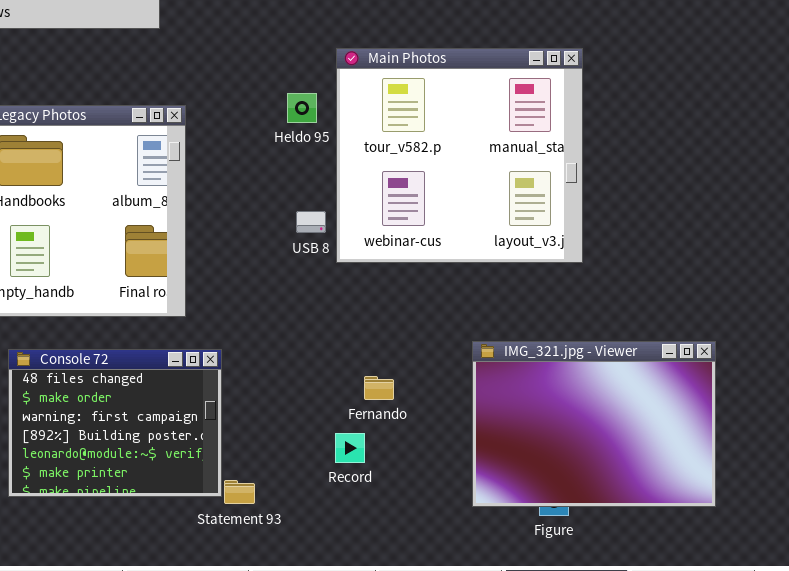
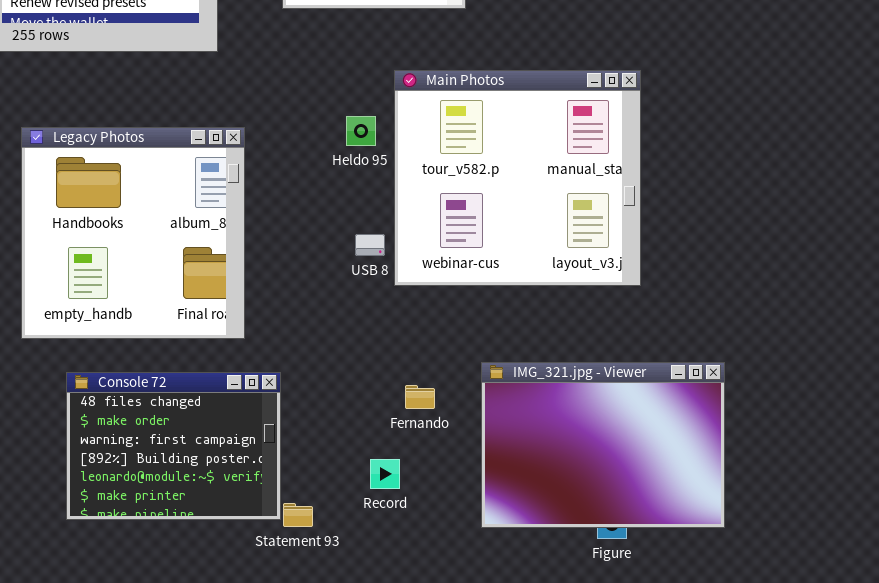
IMG_321.jpg - Viewer: [472,341,716,507] -> [481,362,725,528], moved
Fernando: [364,376,394,400] -> [405,385,435,409], moved
Record: [335,433,365,463] -> [370,459,400,489], moved

